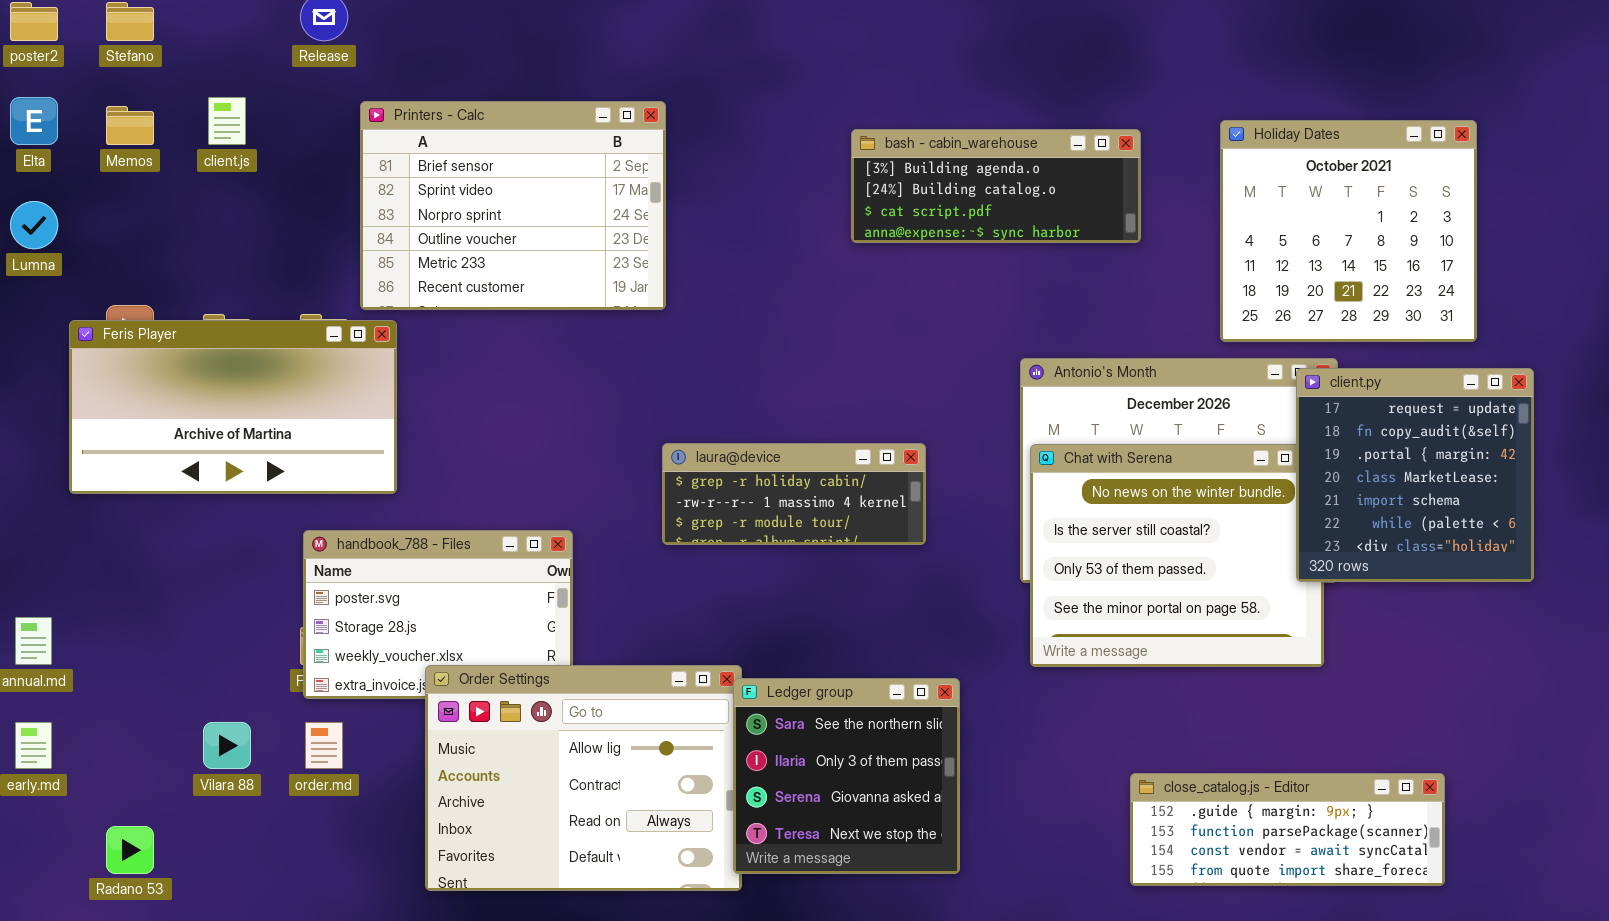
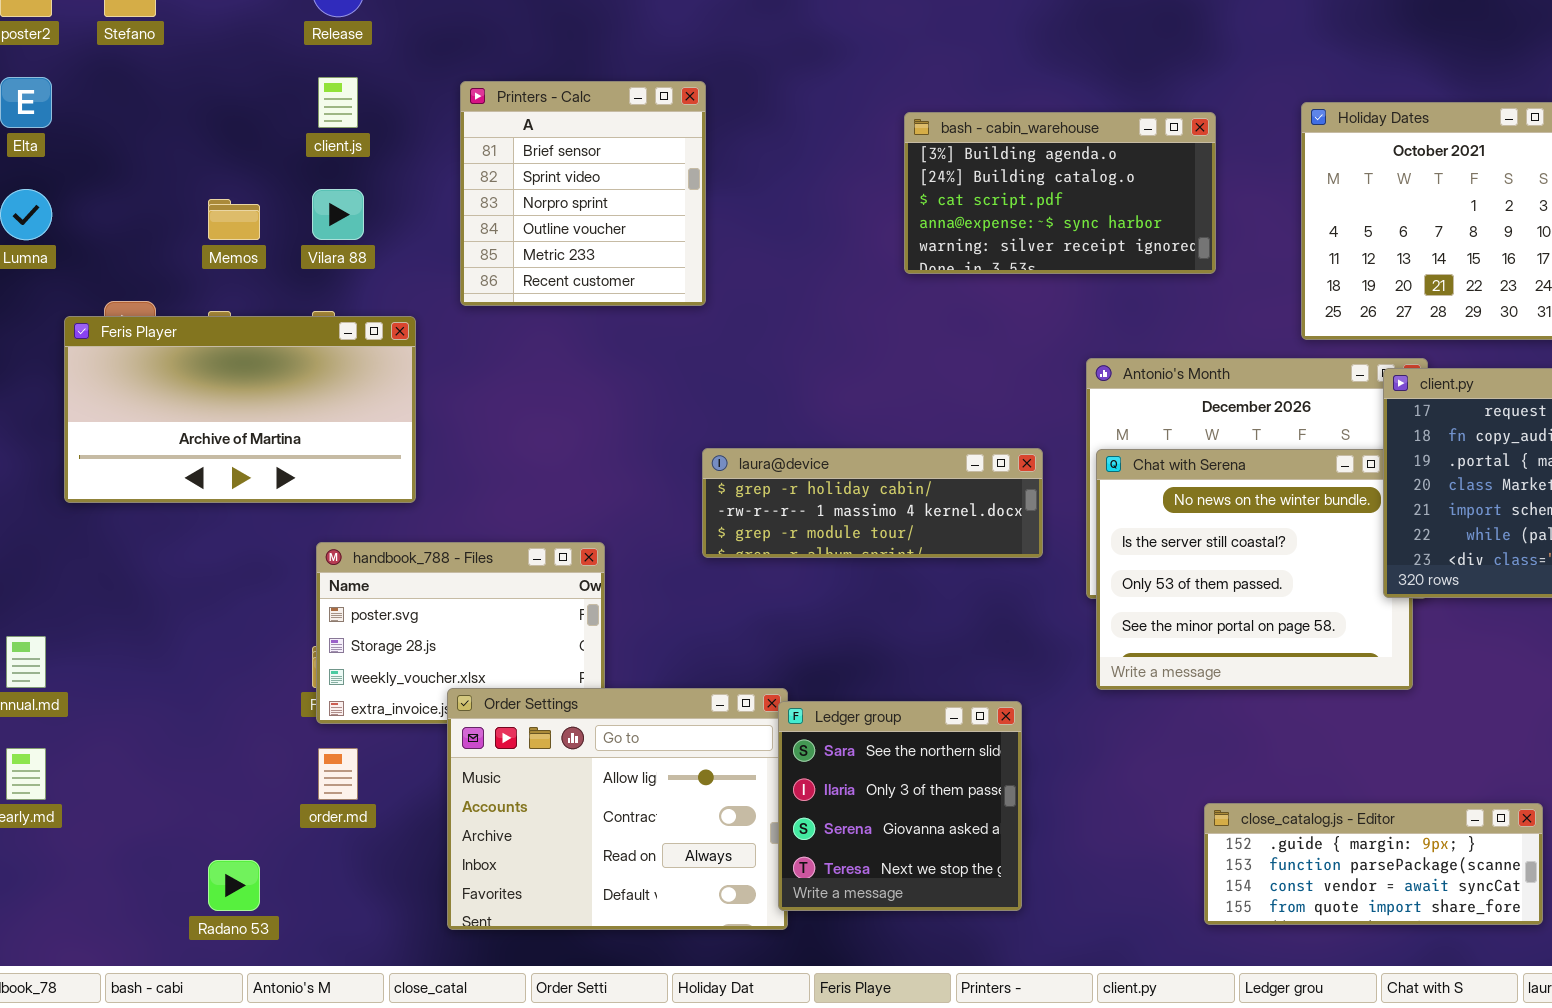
client.js: [208,97,246,145] -> [318,77,358,128], moved
Printers - Calc: [360,101,666,310] -> [460,81,706,306], resized
Memos: [106,106,154,145] -> [208,199,260,240], moved
bash - cabin_warehouse: [851,129,1141,243] -> [904,112,1216,274], resized
laura@device: [662,443,926,545] -> [702,448,1043,558], resized
Vilara 88: [203,722,251,769] -> [312,189,364,240], moved
Radano 53: [106,826,154,874] -> [208,860,260,911], moved

